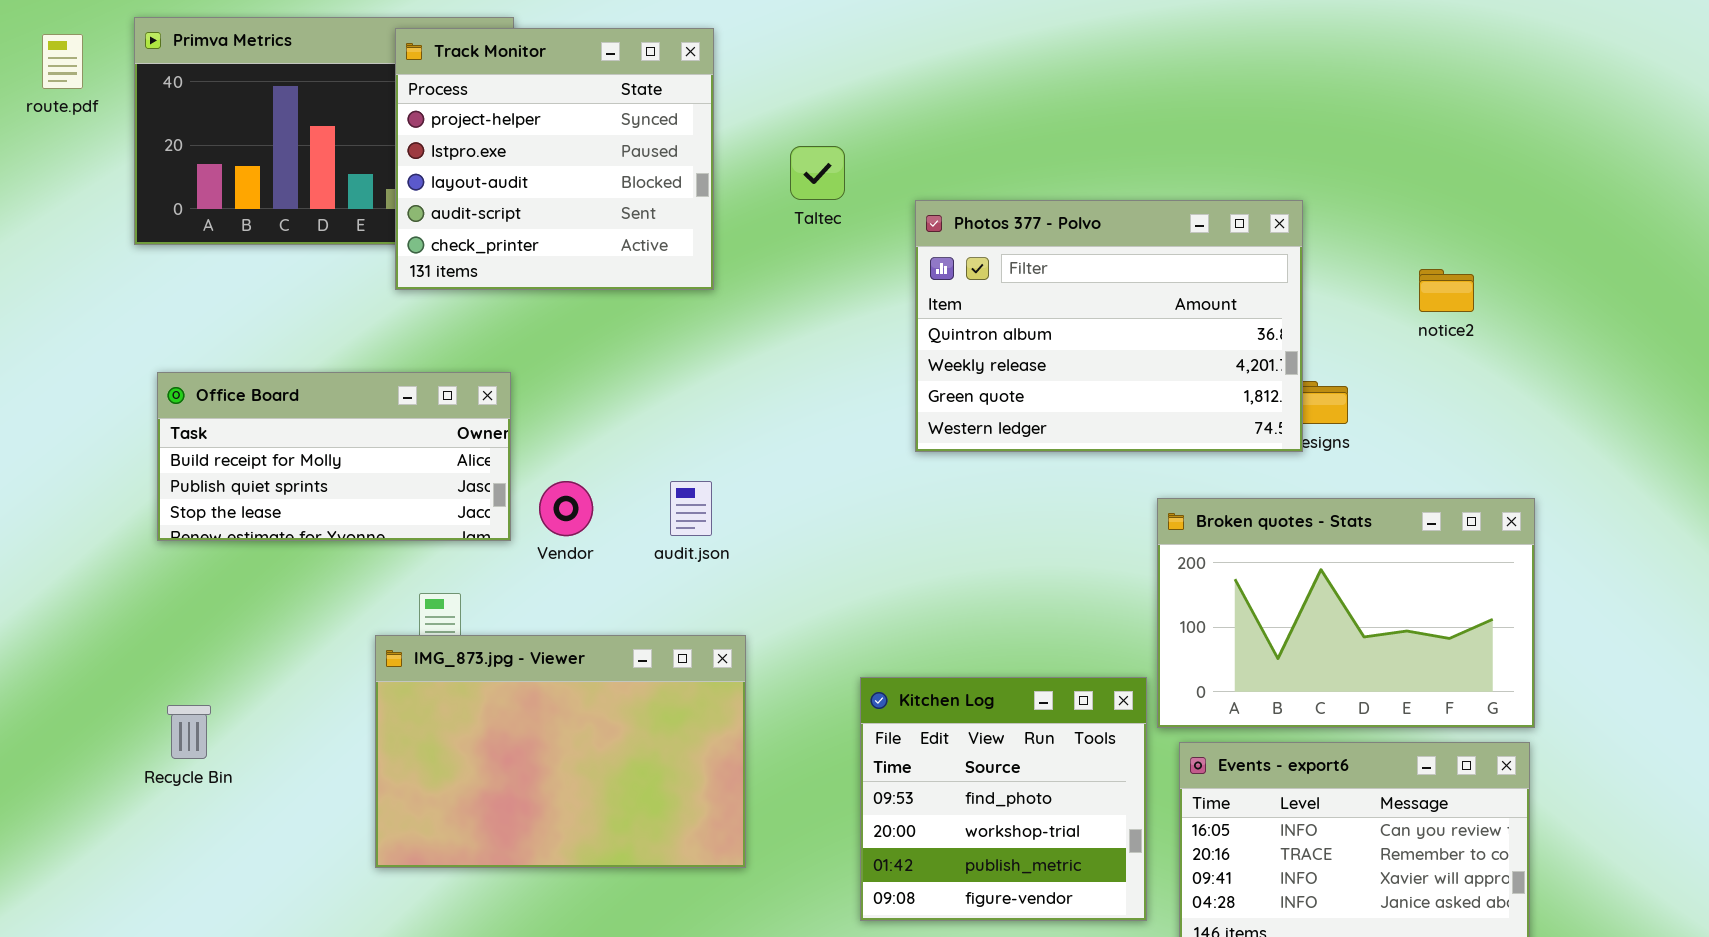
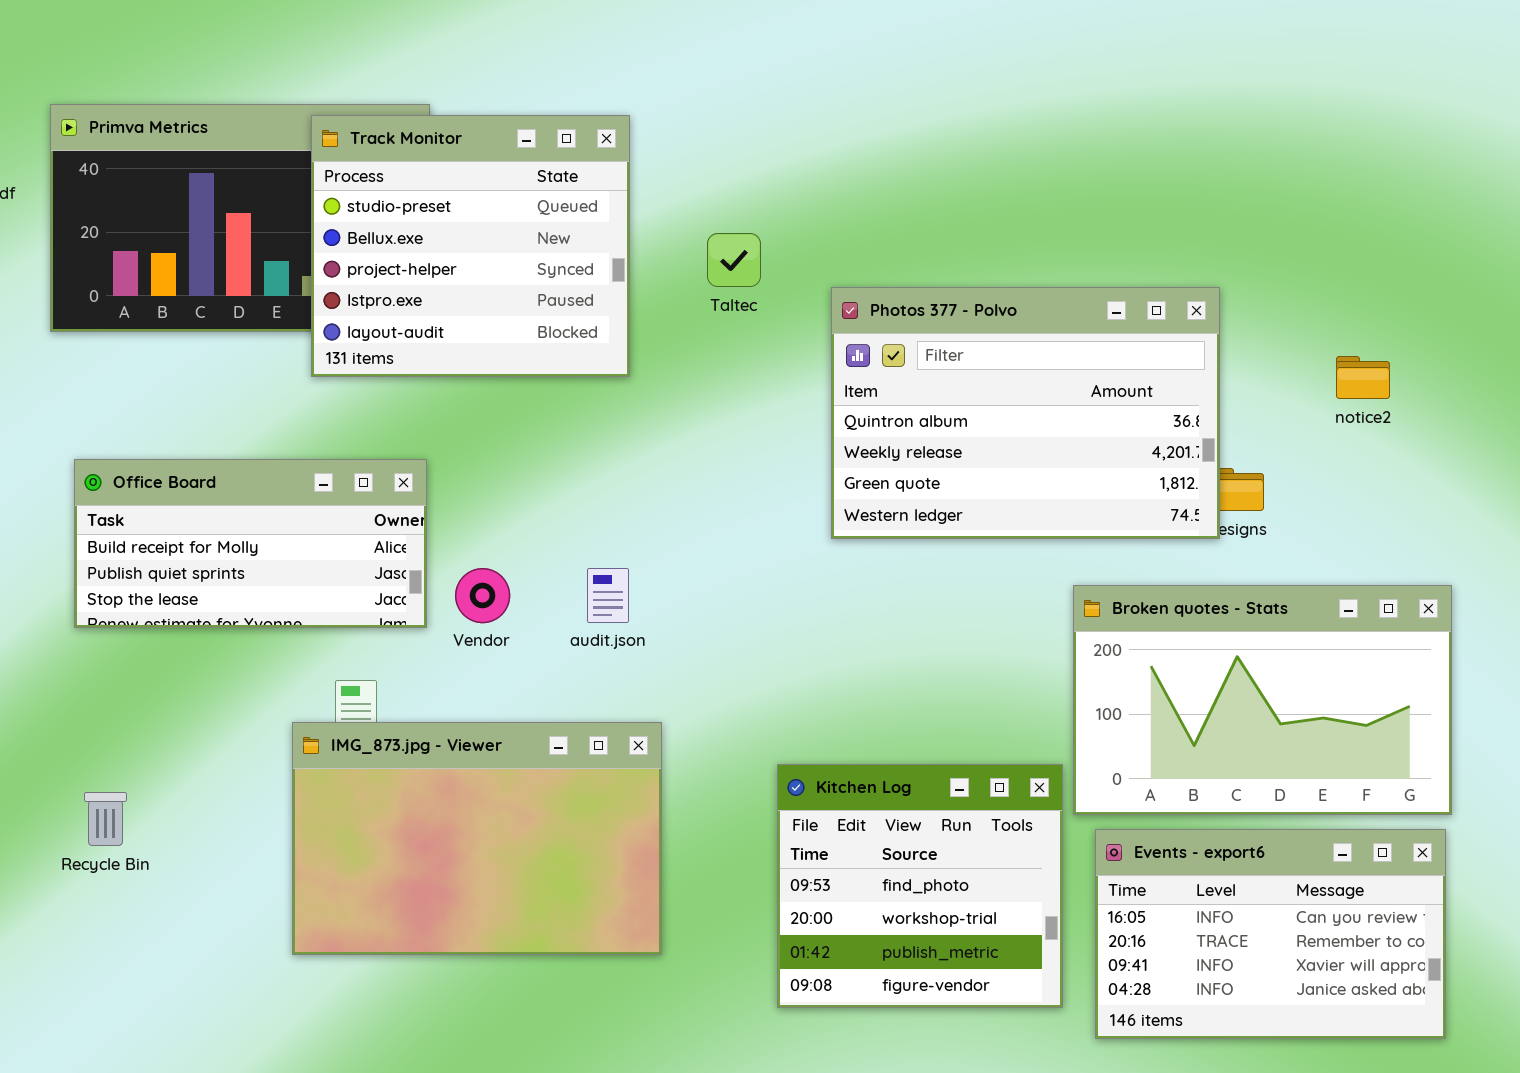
Track Monitor: [395,28,714,290] -> [311,115,630,377], scrolled up 2 rows

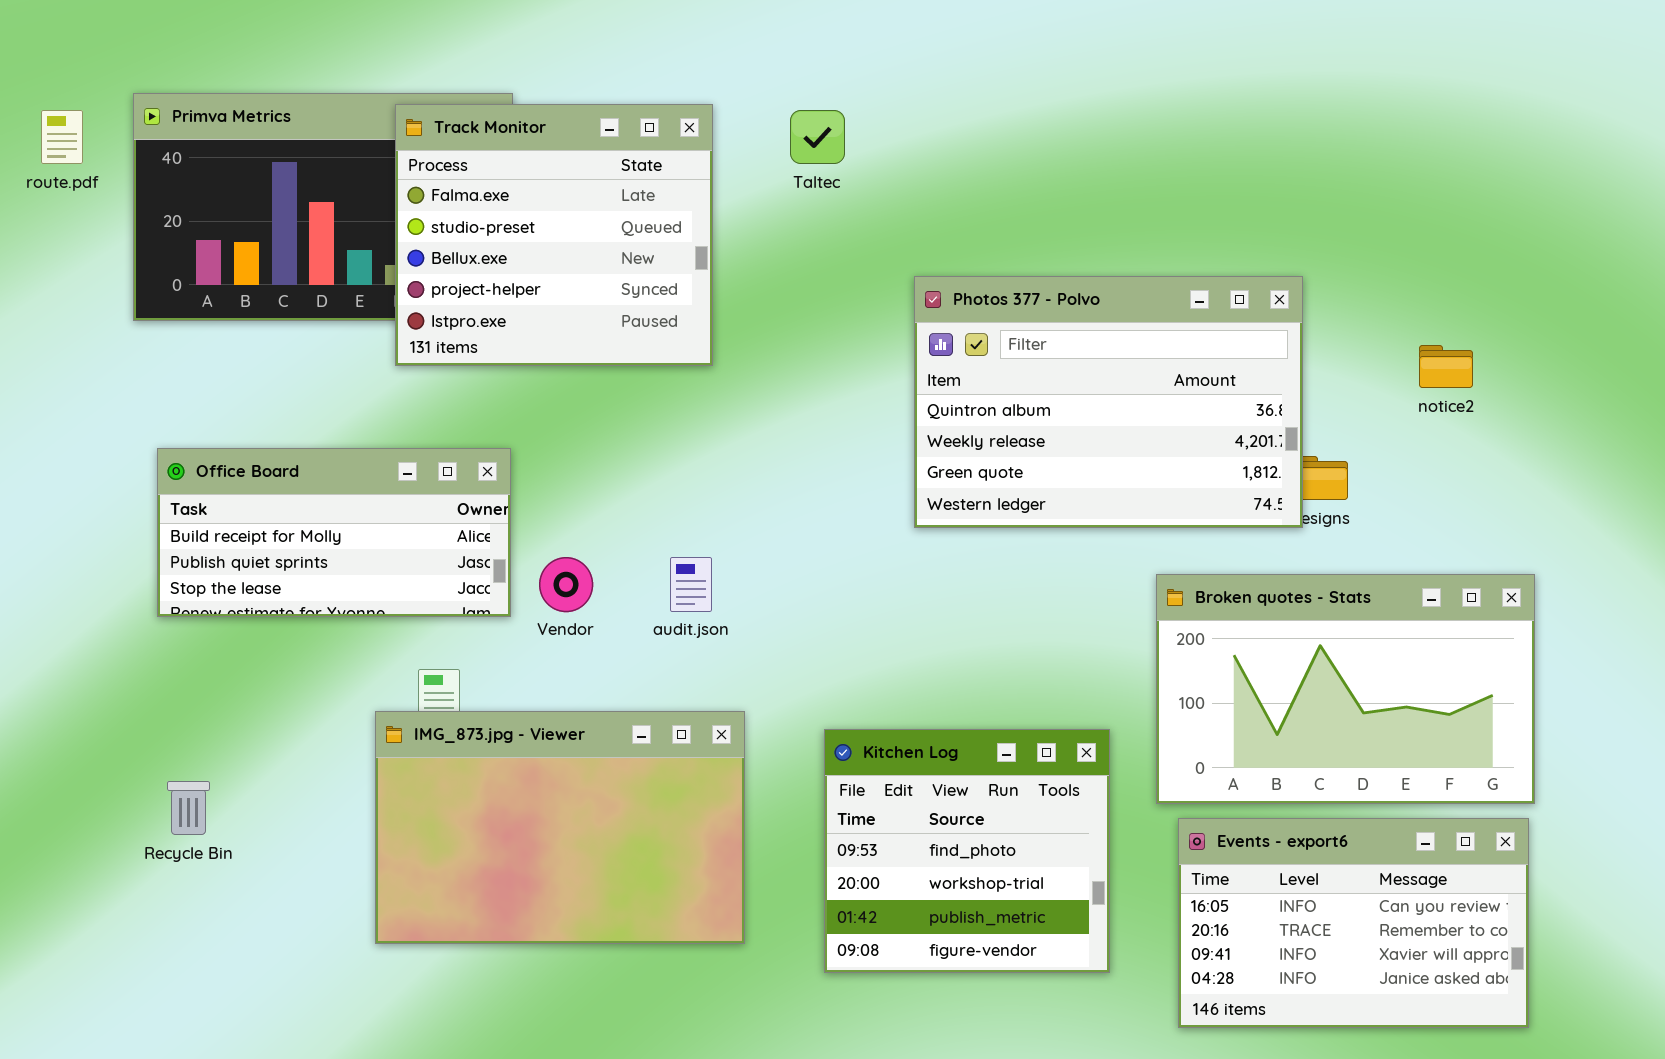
Track Monitor: [311,115,630,377] -> [395,104,713,366], scrolled up 1 row
Taltec: [707,233,761,287] -> [790,110,845,164], moved
Kitchen Log: [777,764,1063,1008] -> [824,729,1110,973], moved

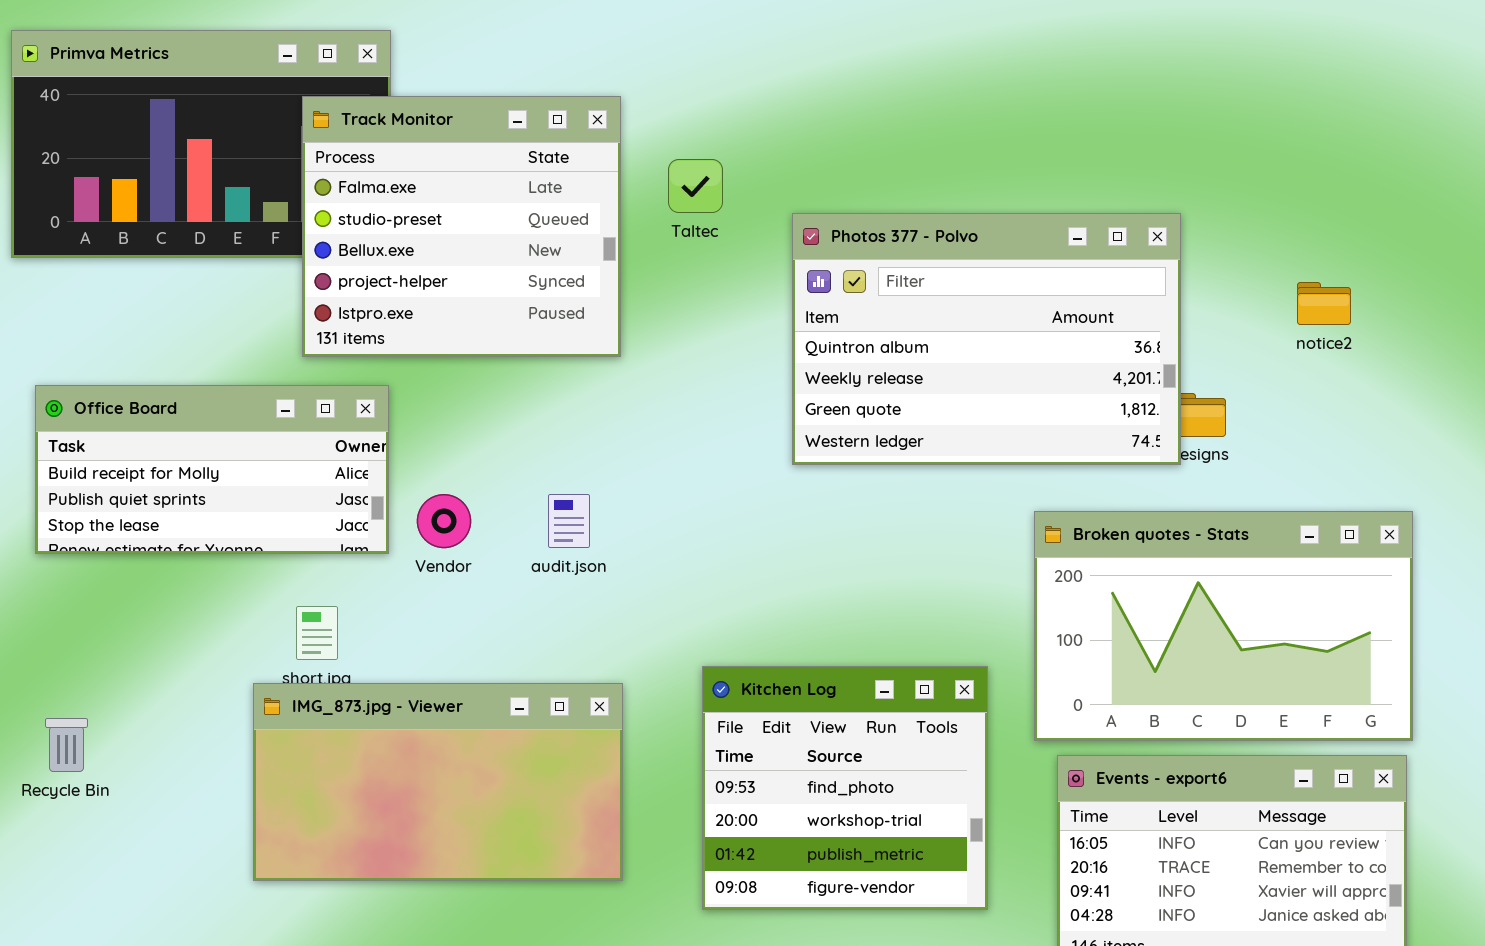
Track Monitor: [395,104,713,366] -> [302,96,621,357], moved
Taltec: [790,110,845,164] -> [668,159,723,213], moved
IMG_873.jpg - Viewer: [375,711,745,944] -> [253,683,623,881], resized

